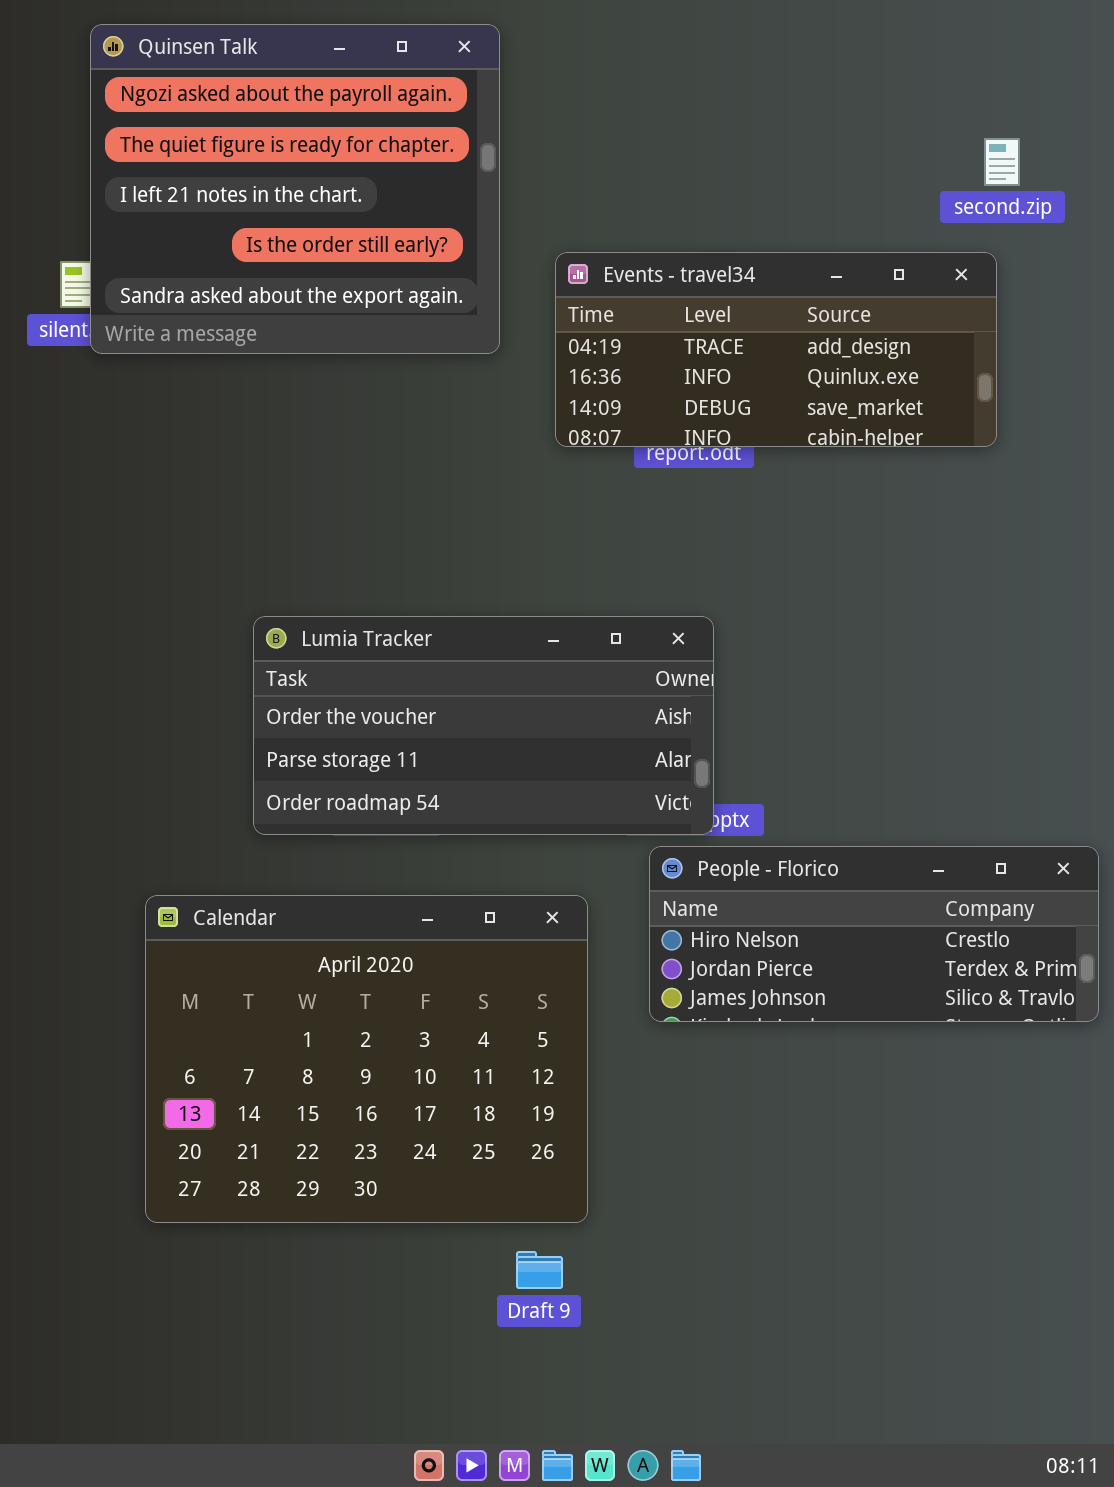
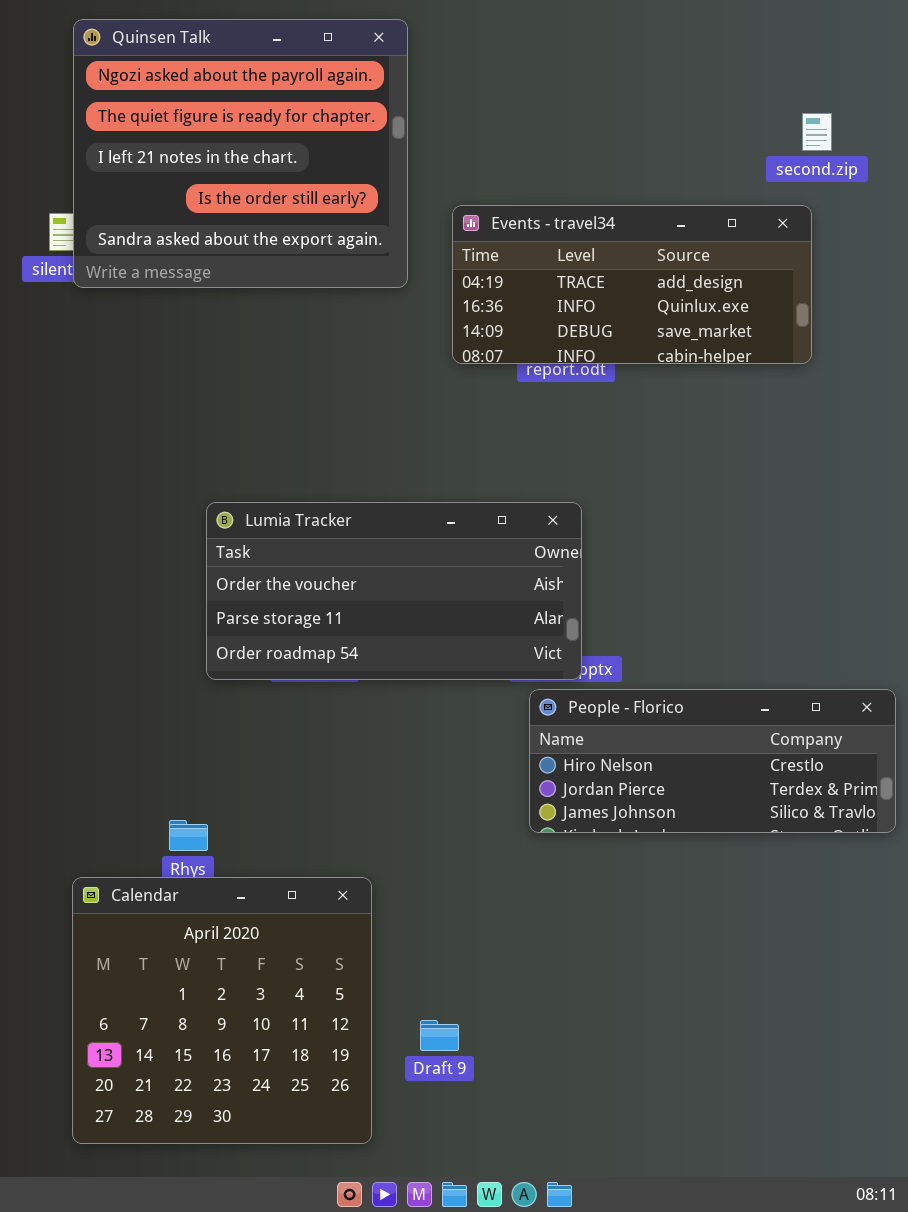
Calendar: [145,895,588,1223] -> [72,877,372,1144], moved, resized

